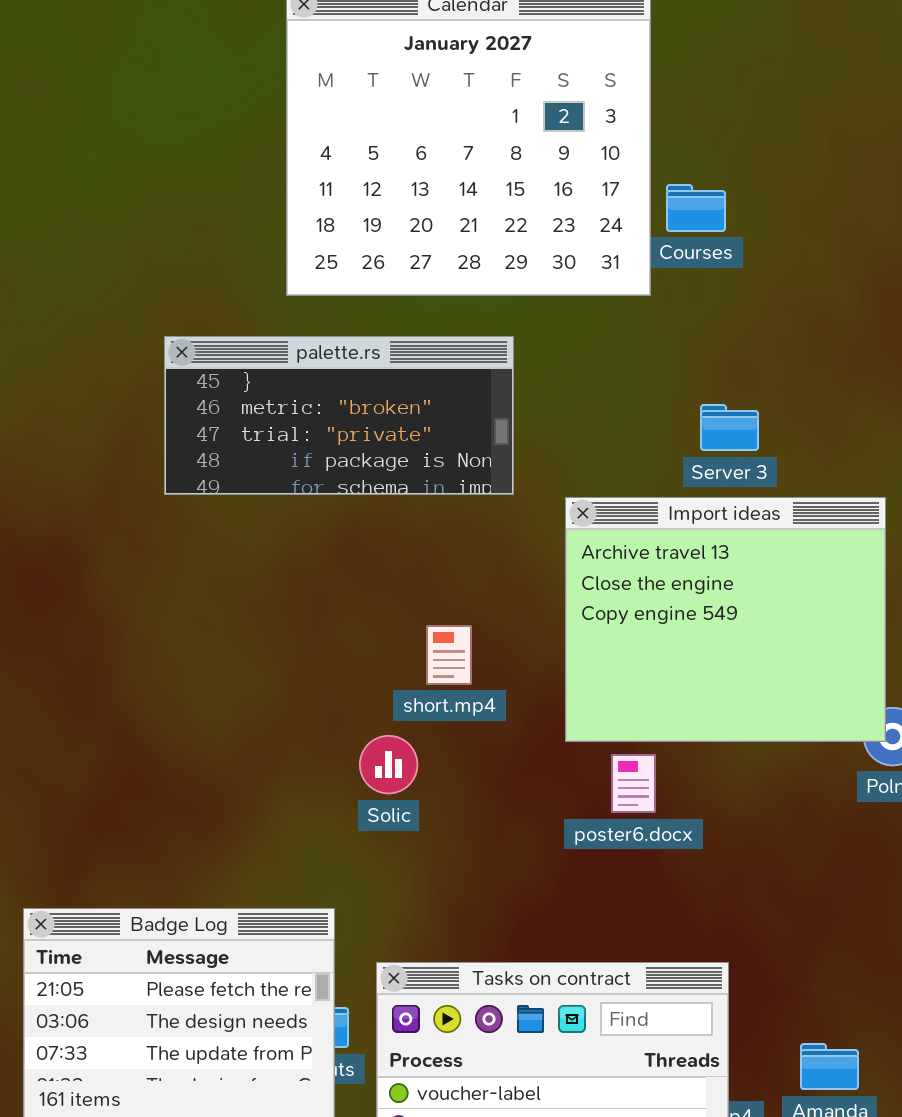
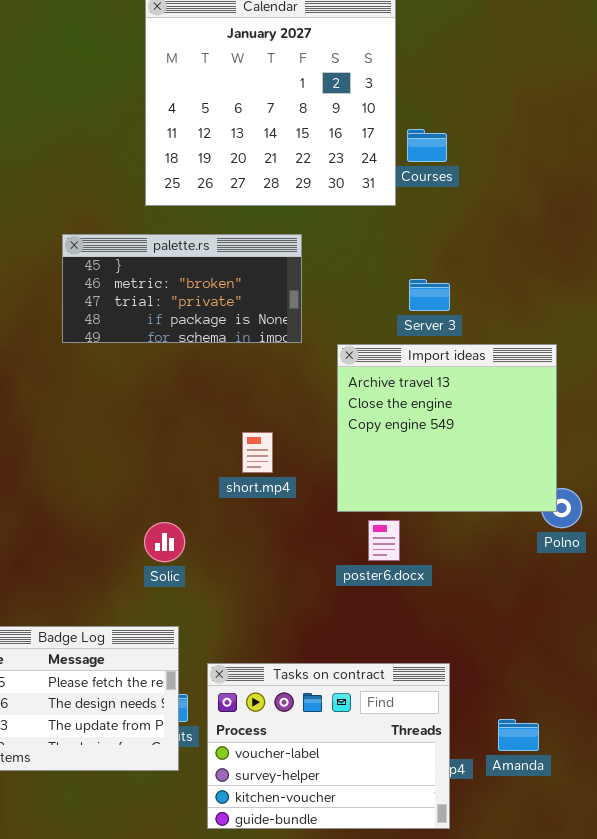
Server 3: [700,404,759,451] -> [409,279,450,311], moved
Solic: [359,735,418,794] -> [144,522,185,562], moved

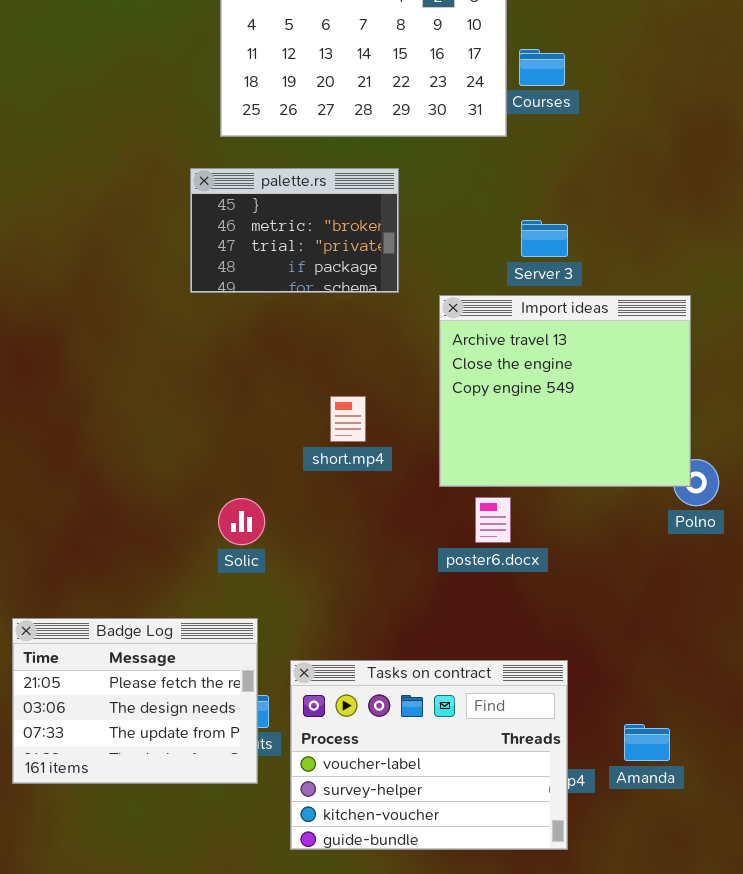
palette.rs: [62,234,302,343] -> [190,168,399,293], resized

